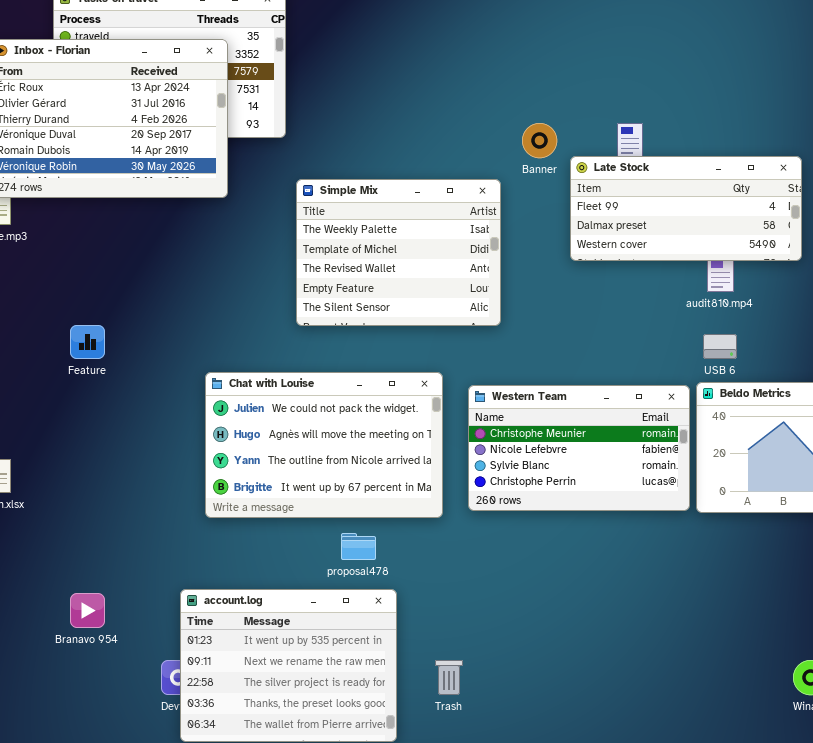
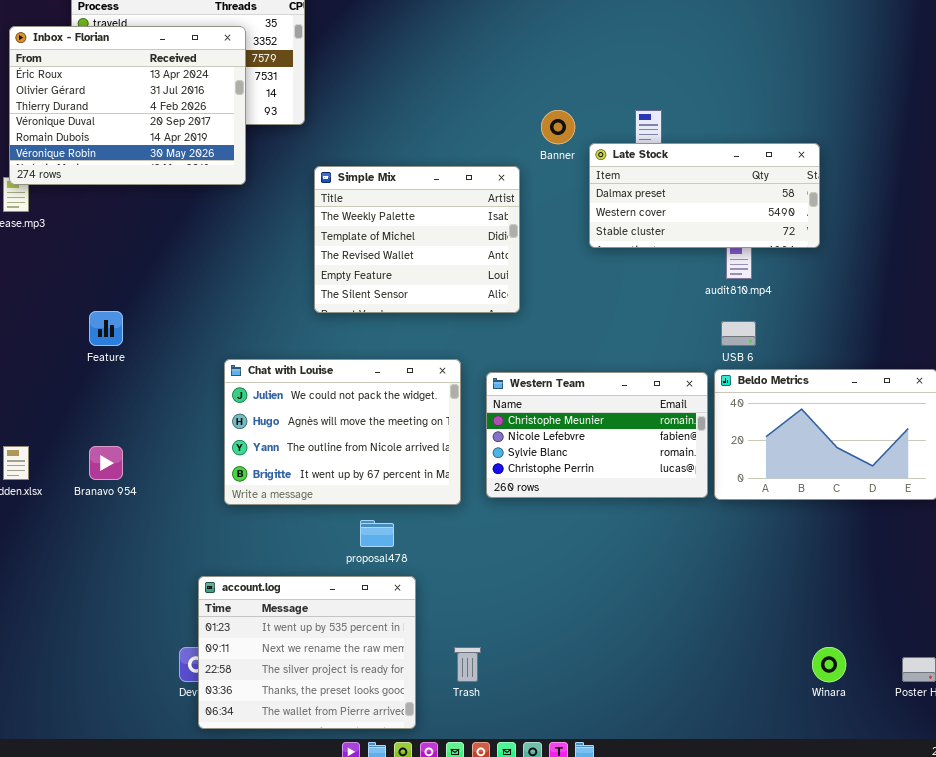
Late Stock: [570,156,802,261] -> [589,143,820,248], scrolled down 1 row
Branavo 954: [70,593,105,628] -> [89,446,123,480], moved

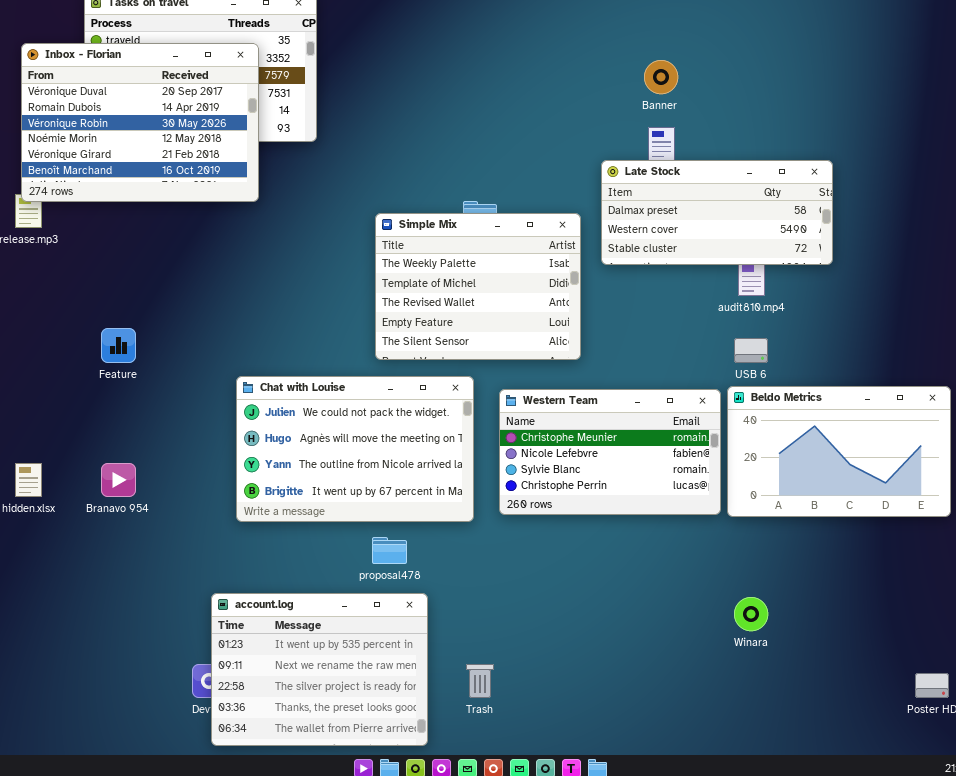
Inbox - Florian: [9,26,246,185] -> [21,43,259,202], scrolled down 3 rows
Banner: [541,110,575,144] -> [644,60,678,94], moved
Simple Mix: [314,166,520,313] -> [375,213,581,360], moved
Winara: [812,647,846,682] -> [734,597,768,631], moved

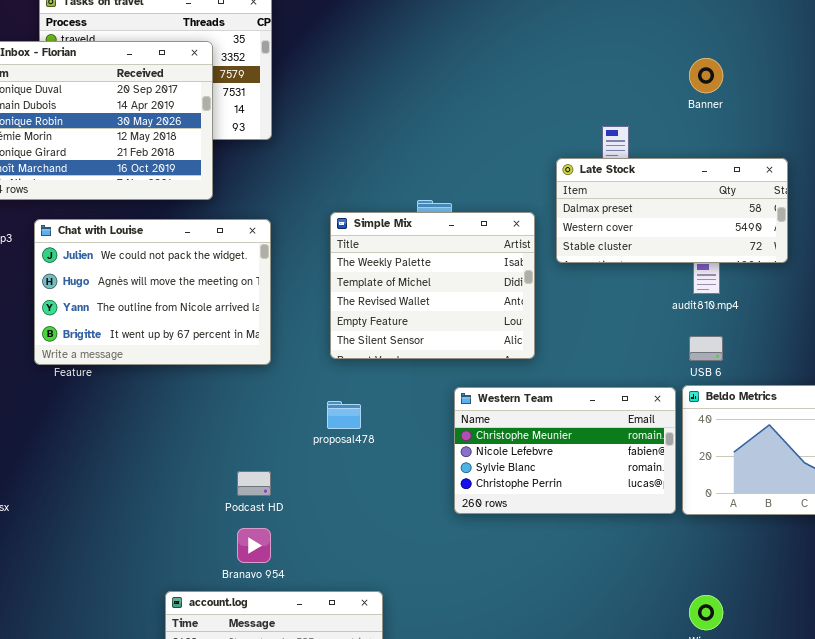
Banner: [644,60,678,94] -> [689,58,723,93], moved
Chat with Louise: [236,376,474,522] -> [34,219,271,365], moved
Branavo 954: [101,463,136,497] -> [237,528,271,563], moved
proposal478: [372,537,407,564] -> [327,401,361,429], moved

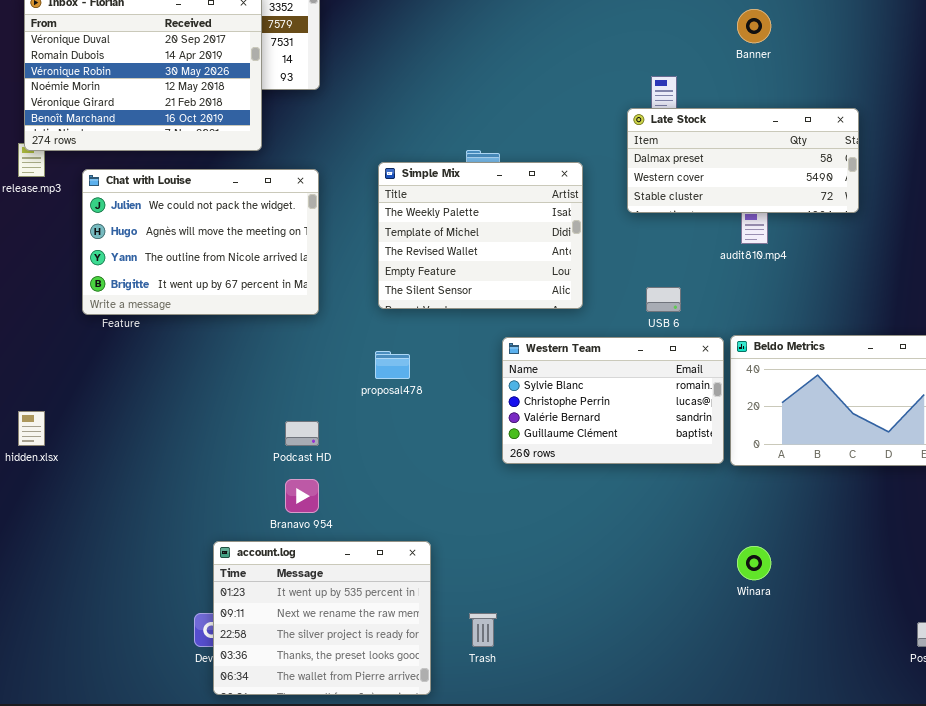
Late Stock: [556,158,788,263] -> [627,108,859,213], moved
USB 6: [689,336,723,361] -> [646,287,681,312], moved
Western Team: [454,387,676,514] -> [502,337,724,464], scrolled down 2 rows

